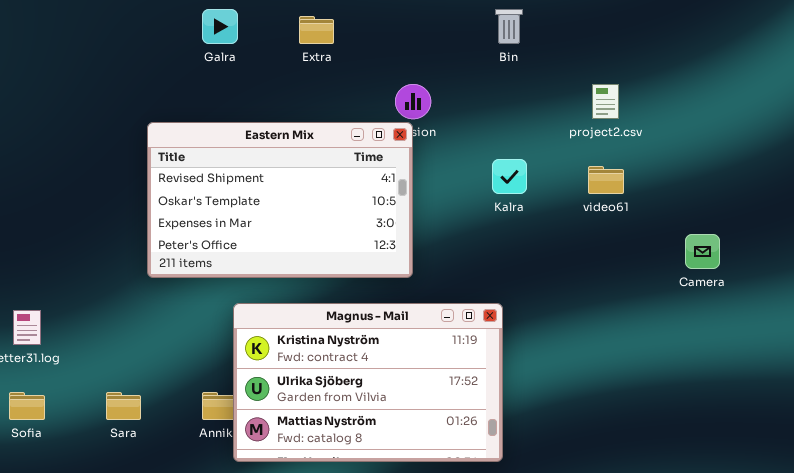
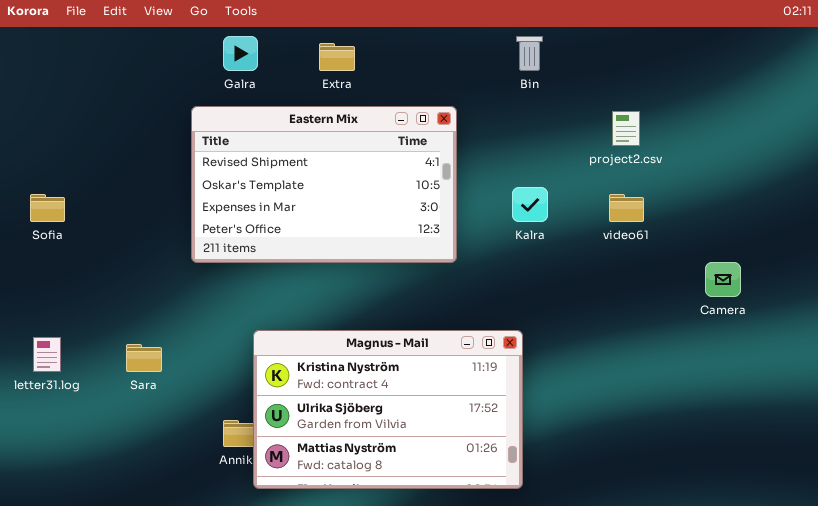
Eastern Mix: [147,122,413,278] -> [191,106,457,263], moved
Sofia: [9,392,45,420] -> [30,194,65,222], moved
Sara: [106,392,141,420] -> [126,344,162,372], moved

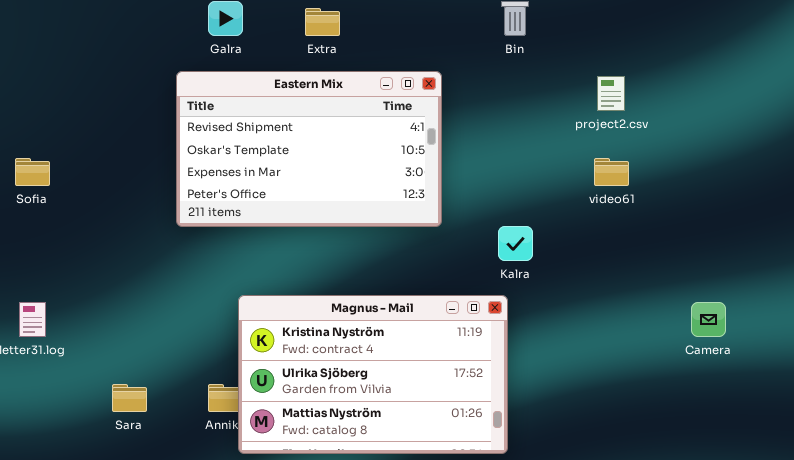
Kalra: [512,187,548,222] -> [498,226,533,261], moved
Camera: [705,262,741,297] -> [691,302,726,337], moved
Sara: [126,344,162,372] -> [112,384,147,412], moved

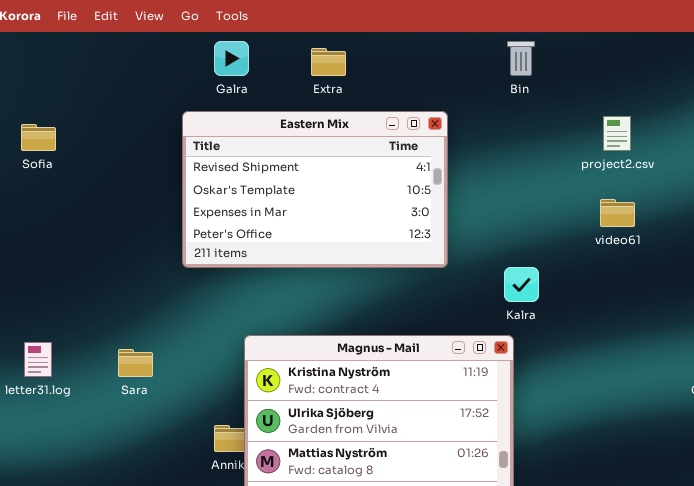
Sofia: [15,158,50,186] -> [21,124,56,151], moved
Sara: [112,384,147,412] -> [118,349,153,377], moved

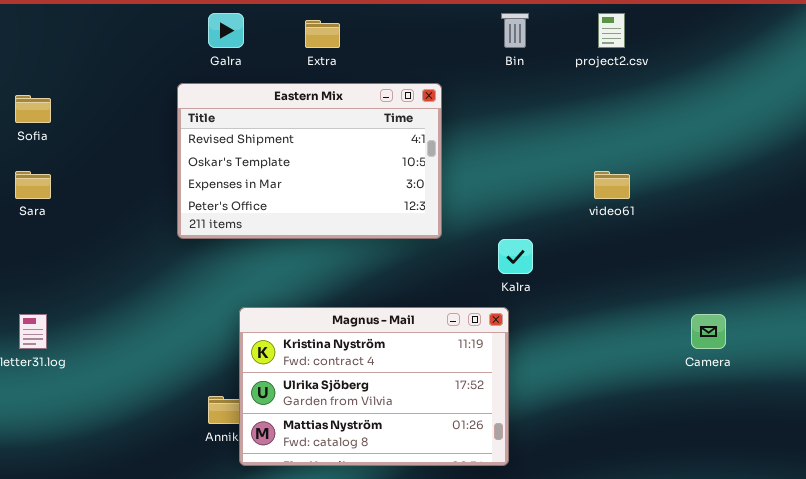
project2.csv: [603,116,631,151] -> [598,13,625,48], moved
Sara: [118,349,153,377] -> [15,171,51,199], moved

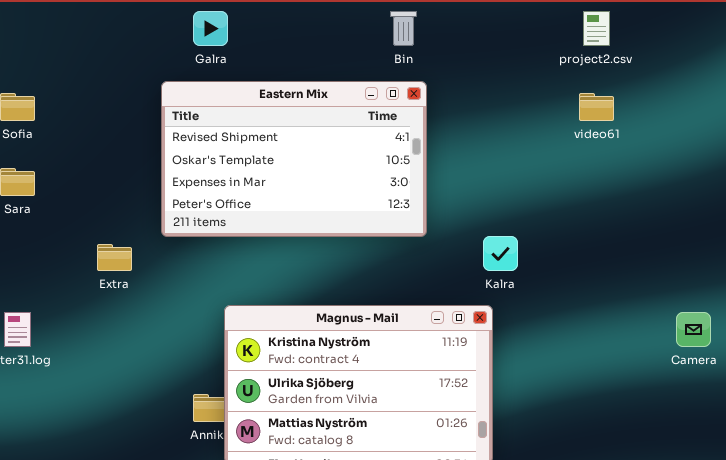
Bin: [501,13,529,48] -> [390,11,417,46], moved
Extra: [305,20,340,48] -> [97,244,132,271], moved
video61: [594,171,630,199] -> [579,93,614,121], moved

